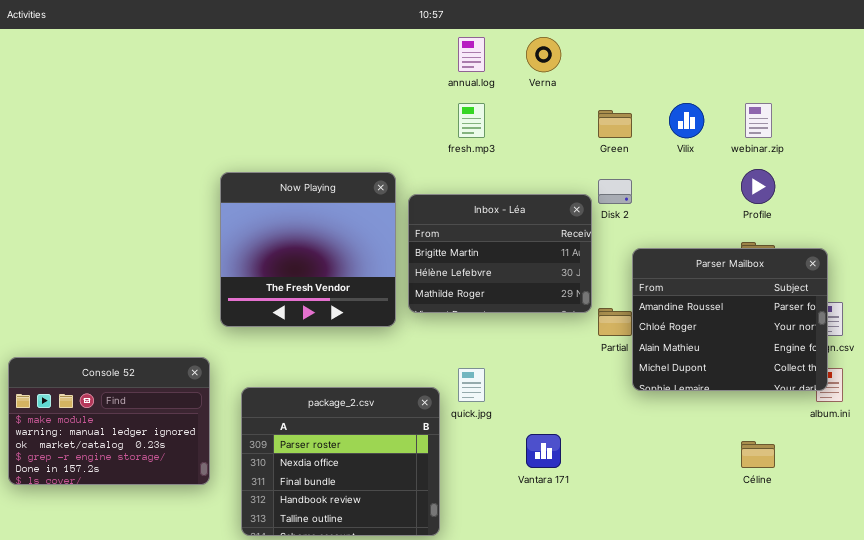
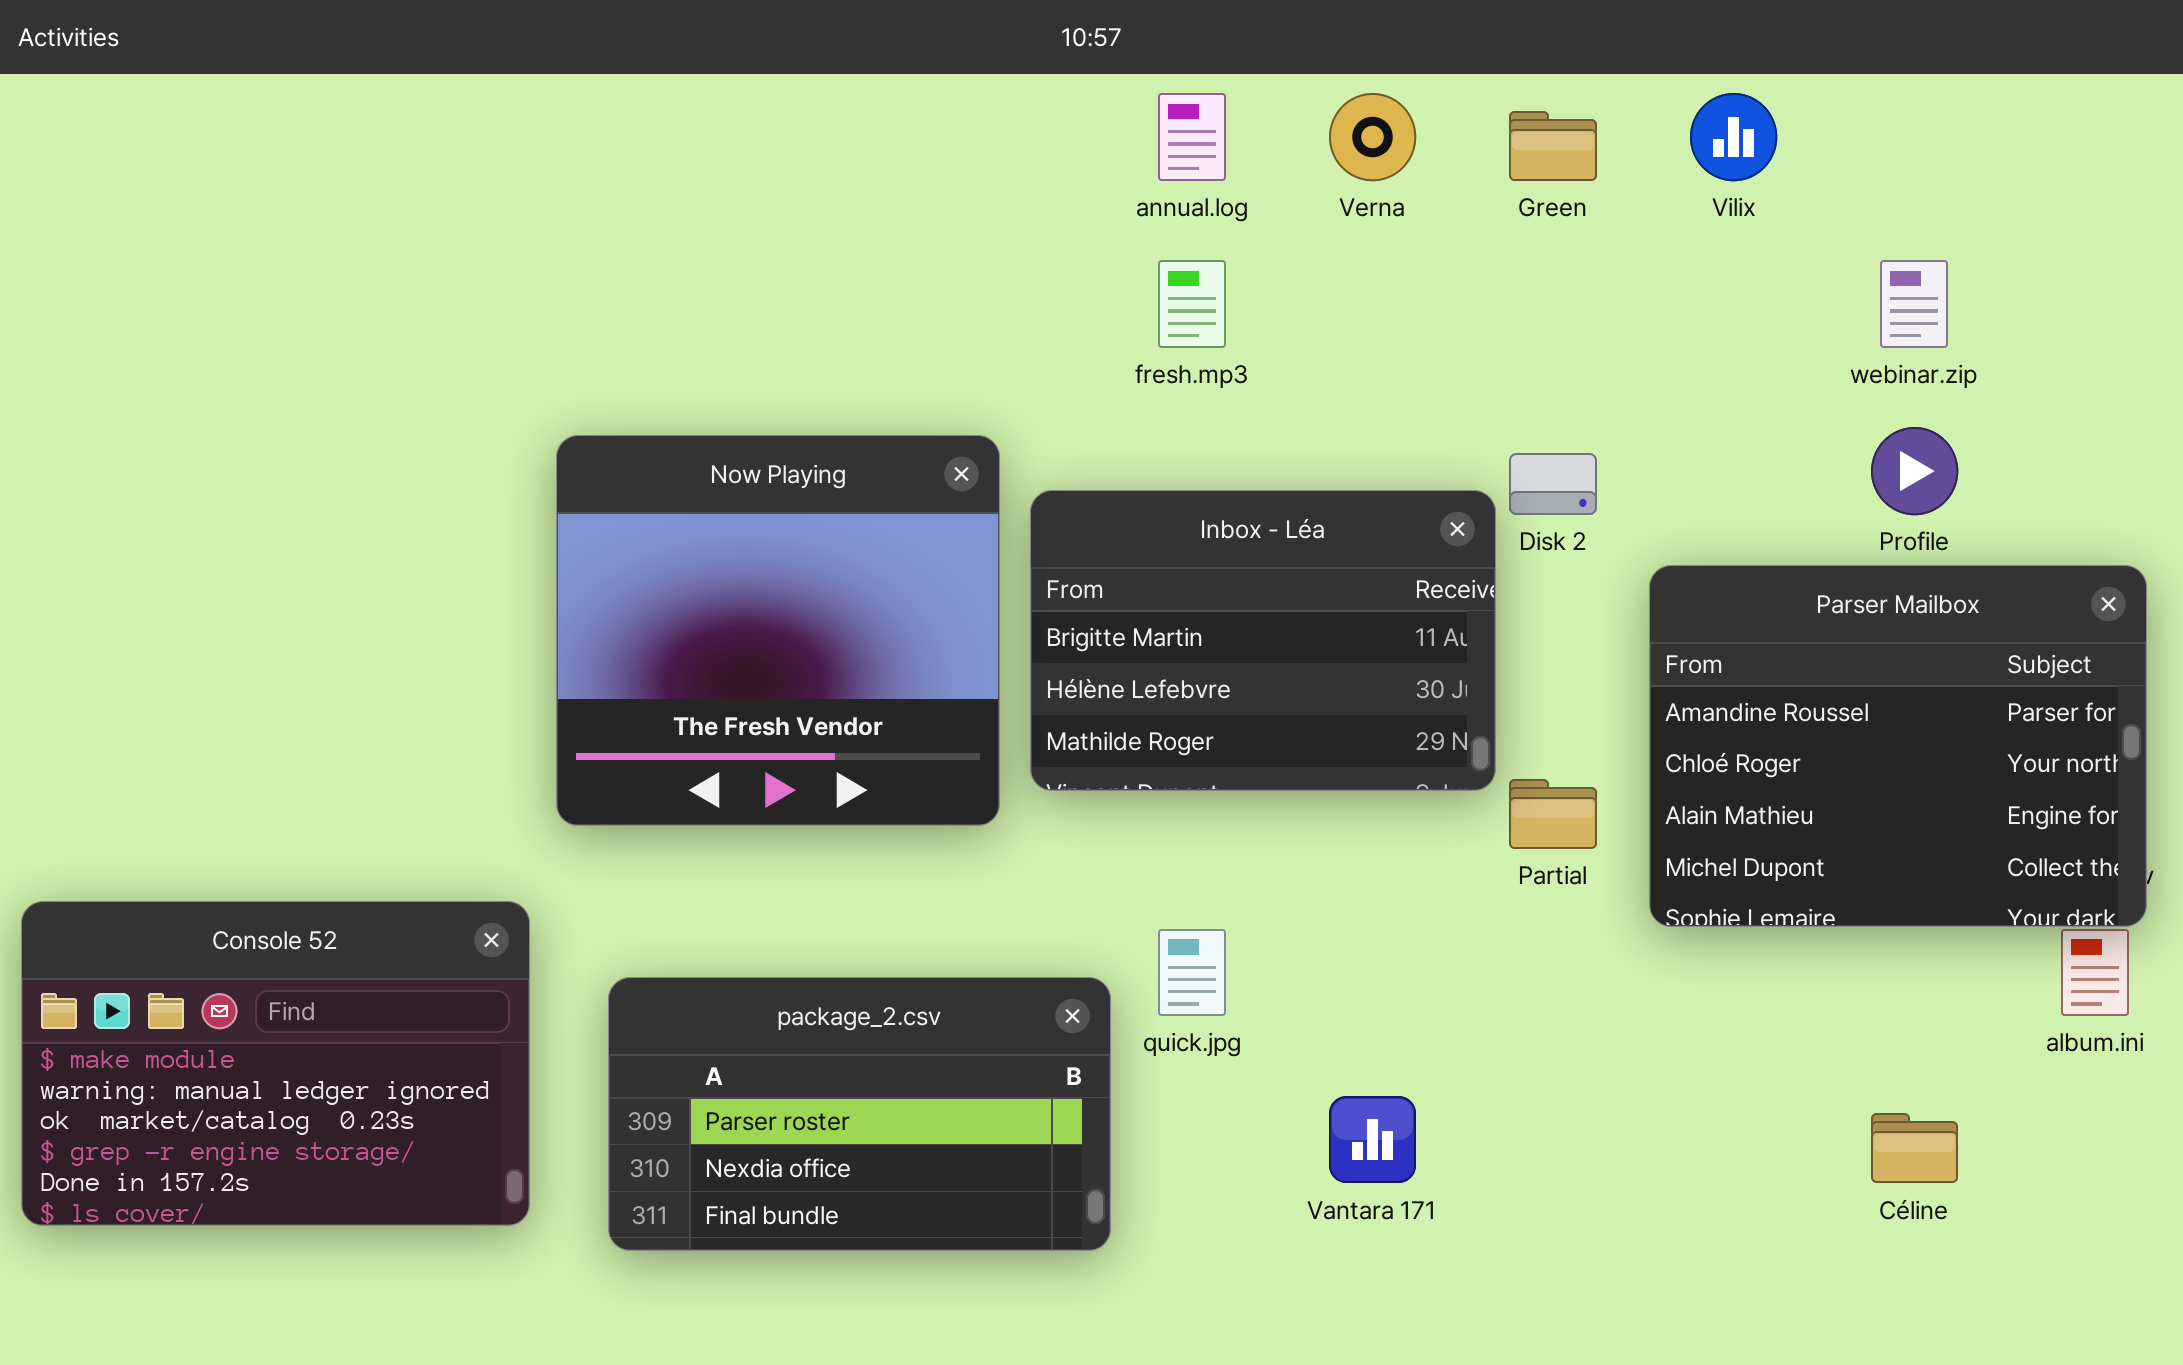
Vilix: [669,103,704,138] -> [1690,93,1777,181], moved
Green: [598,110,632,138] -> [1509,111,1597,181], moved
Parser Mailbox: [632,248,828,391] -> [1649,565,2147,927], moved
package_2.csv: [241,387,440,536] -> [608,977,1111,1251], resized

